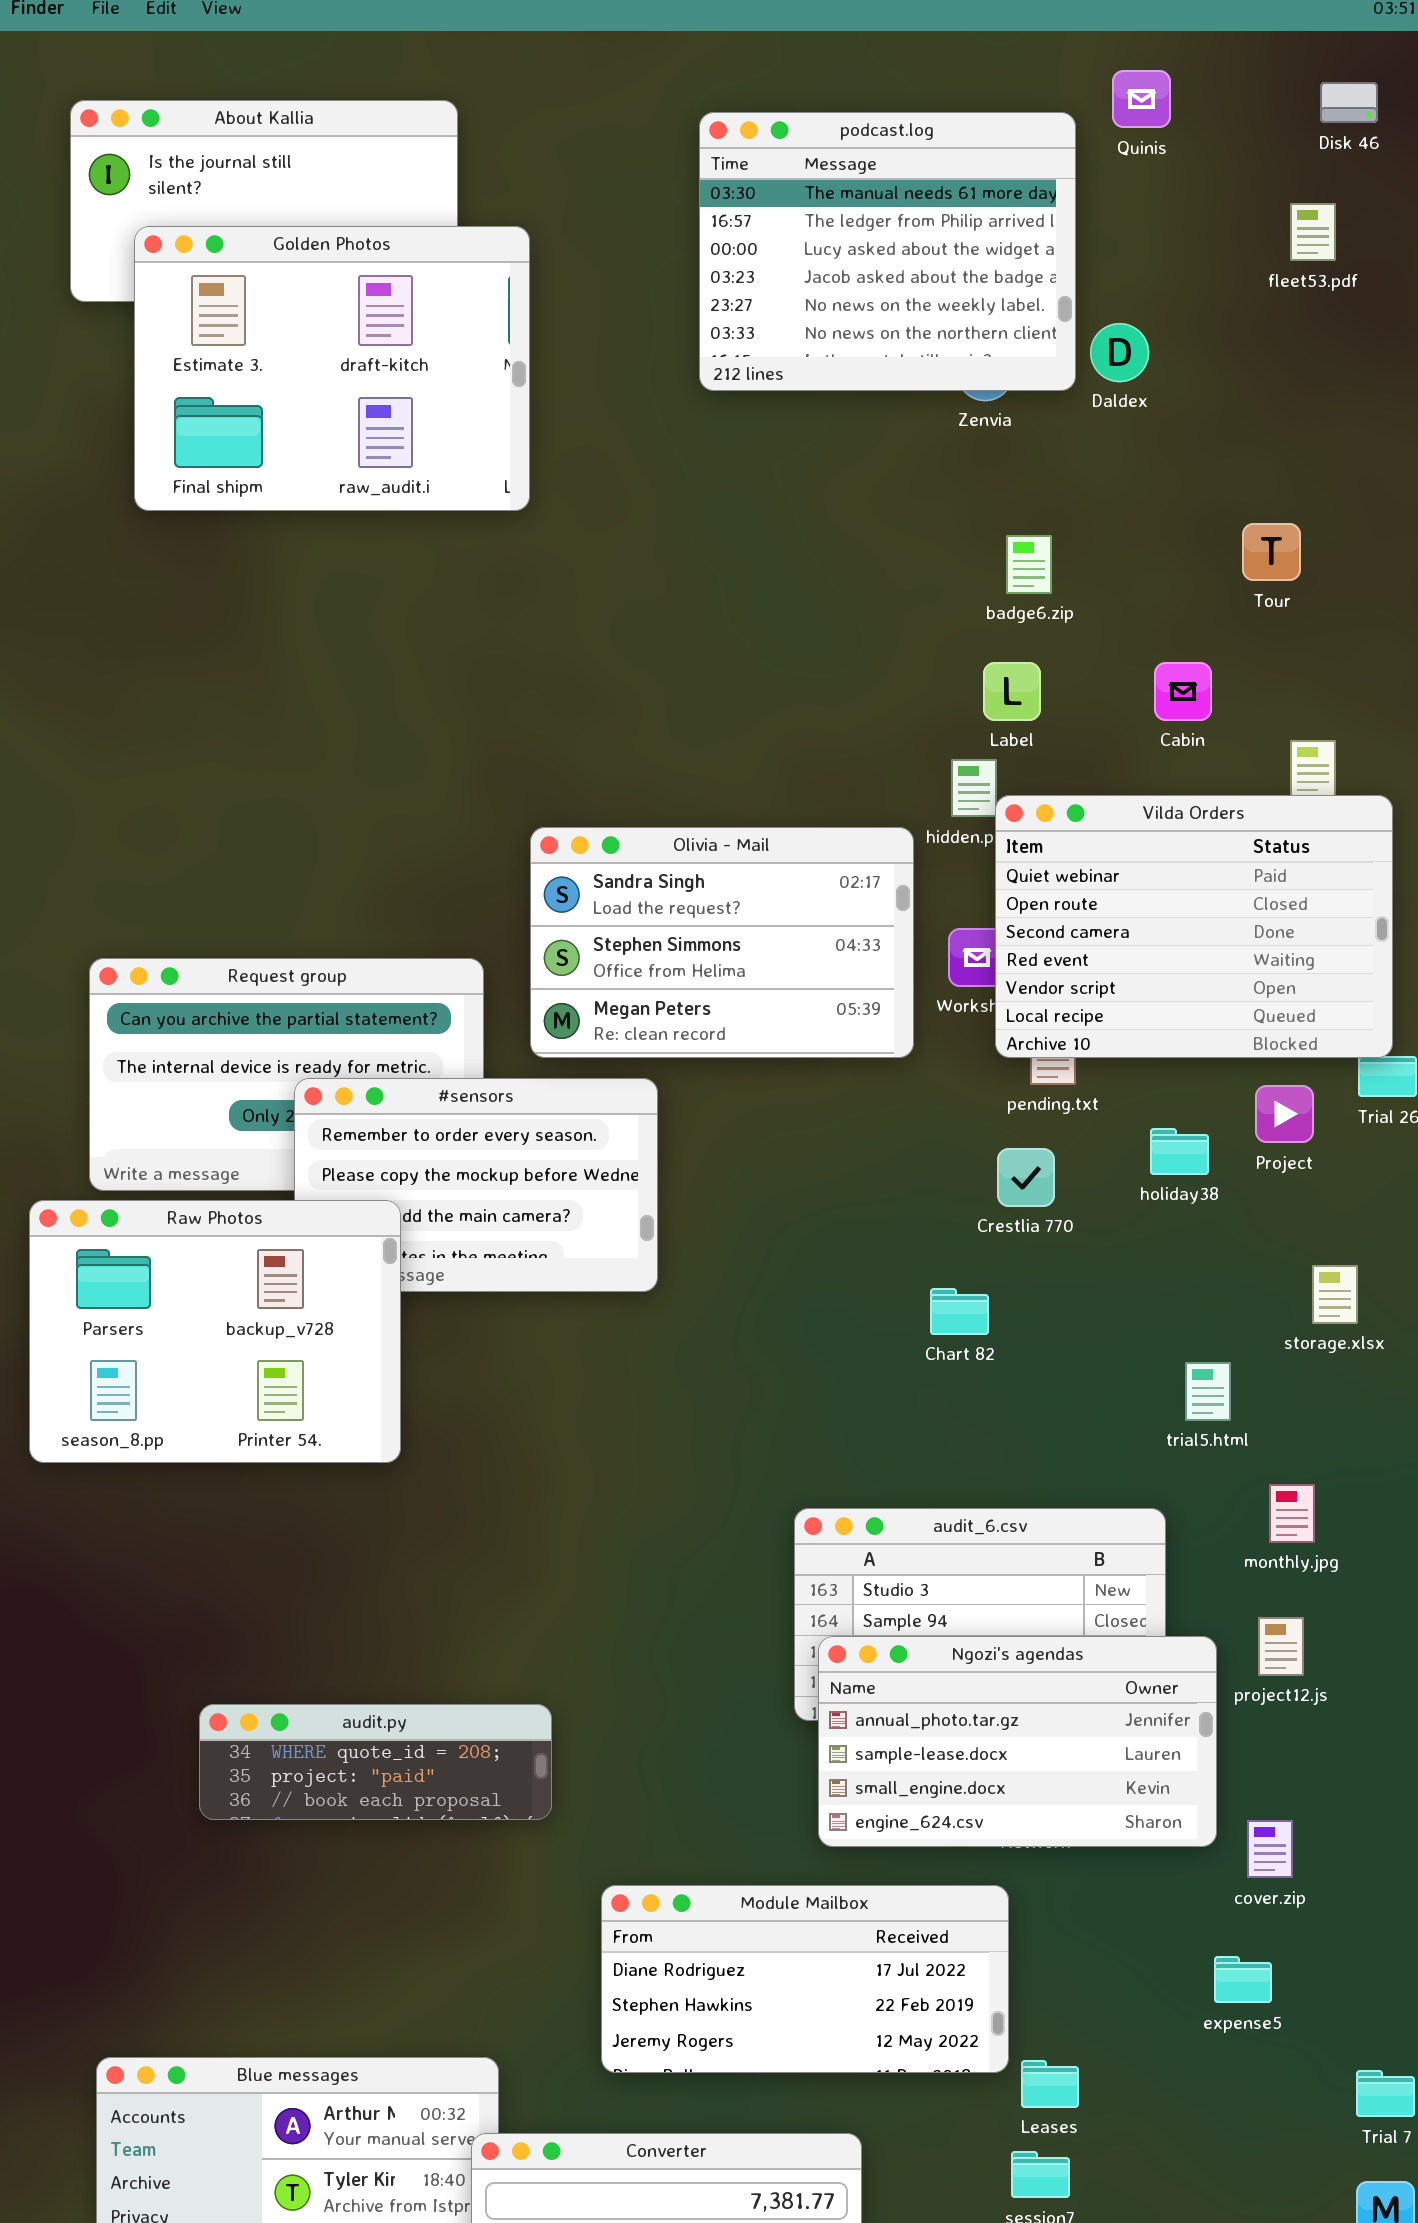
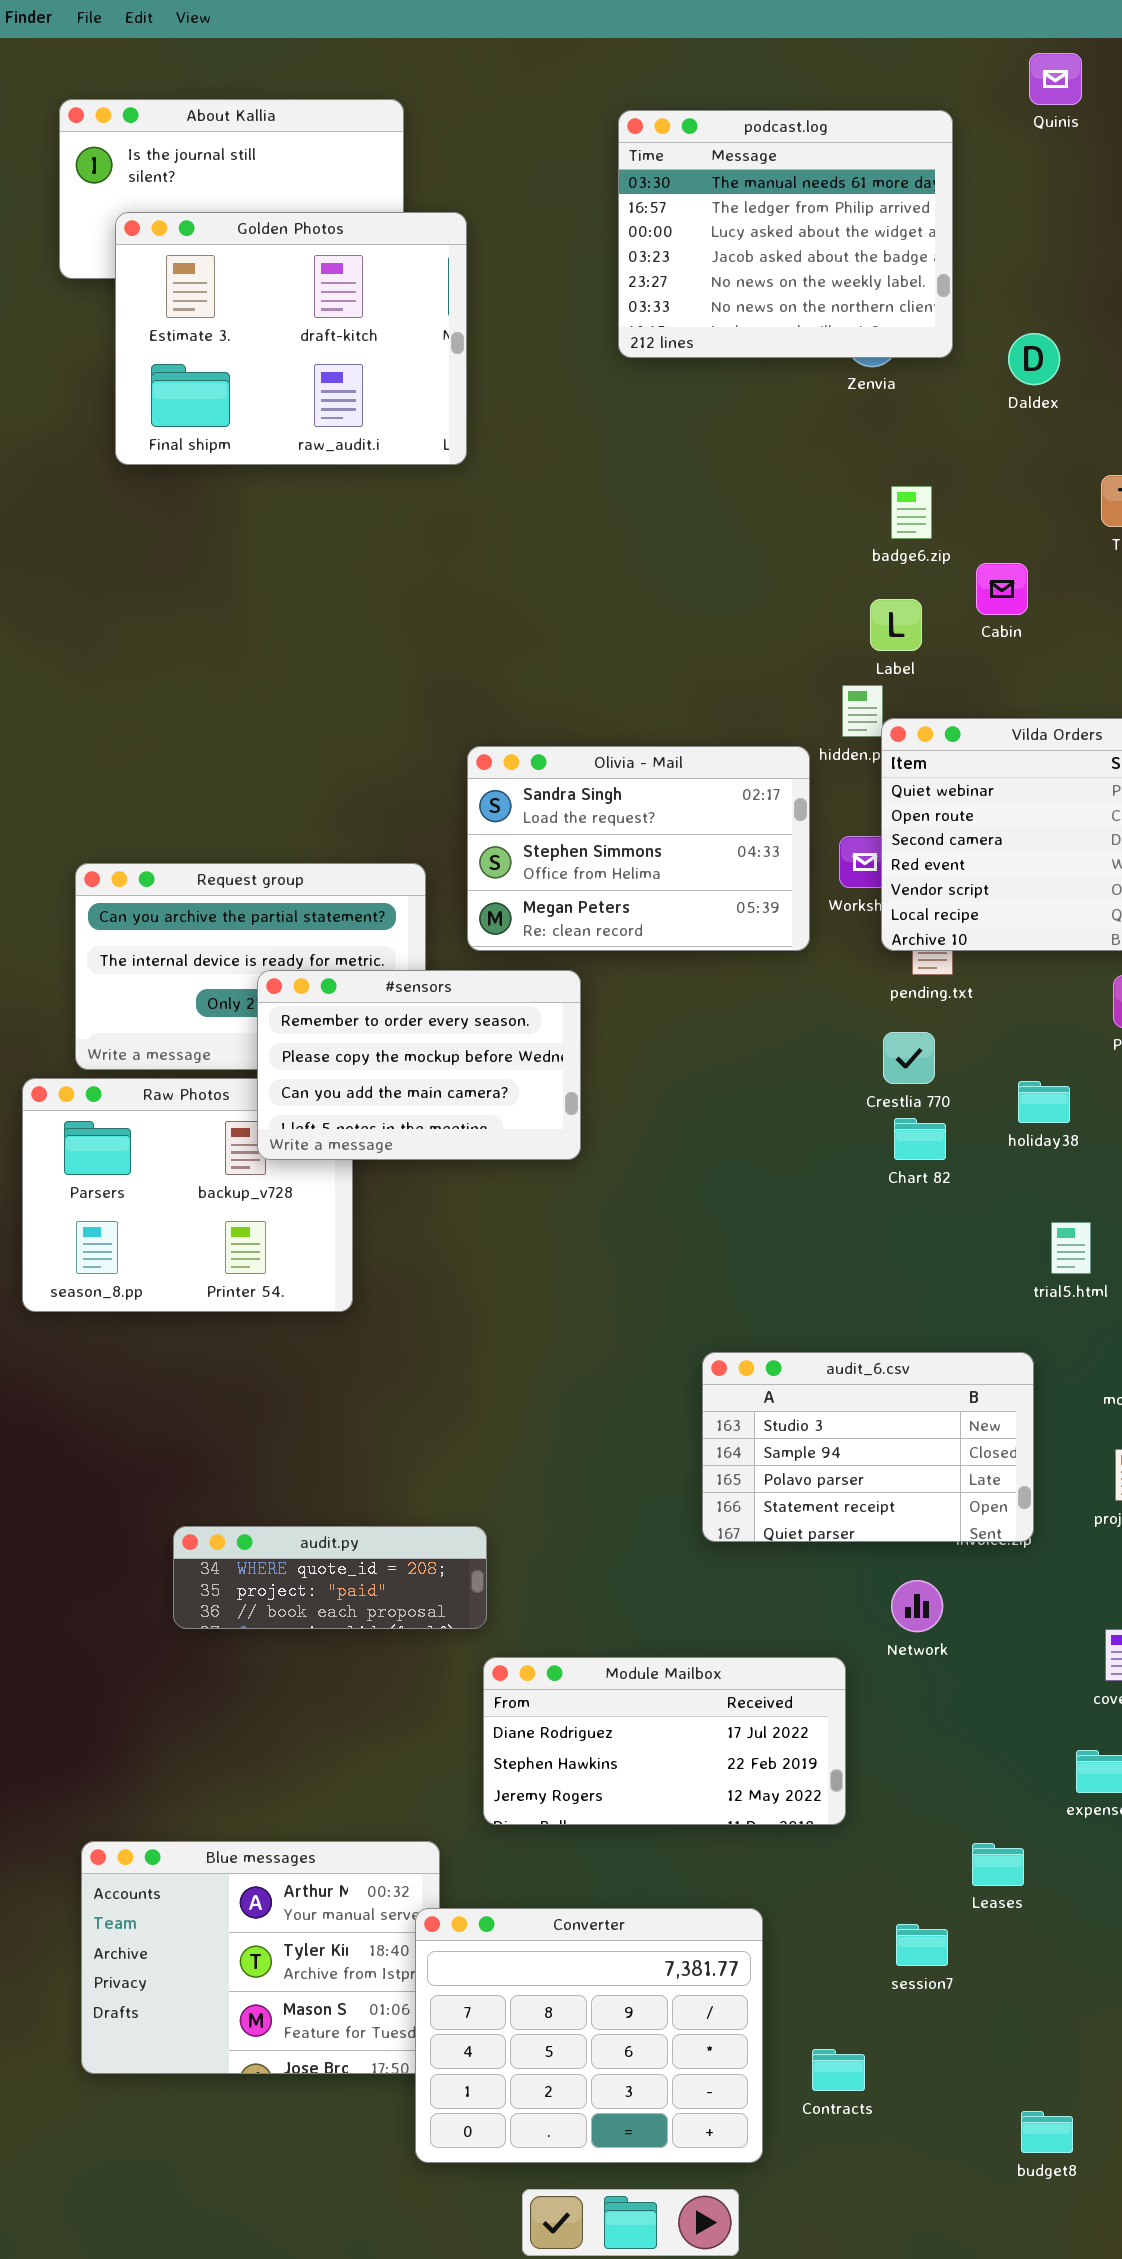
Quinis: [1112,70,1171,128] -> [1029,53,1082,105], moved
Daldex: [1090,323,1149,382] -> [1008,333,1060,385], moved
Cabin: [1154,662,1212,721] -> [976,563,1028,615], moved
#sensors: [294,1078,658,1292] -> [257,970,581,1160], raised
holiday38: [1150,1128,1209,1175] -> [1018,1081,1070,1123], moved
Chart 82: [930,1288,989,1335] -> [894,1118,946,1160], moved
Ngozi's agendas: [818,1636,1217,1847] -> none, closed
Module Mailbox: [601,1885,1009,2073] -> [483,1657,846,1825], moved
Leases: [1021,2060,1079,2108] -> [972,1843,1024,1886], moved

